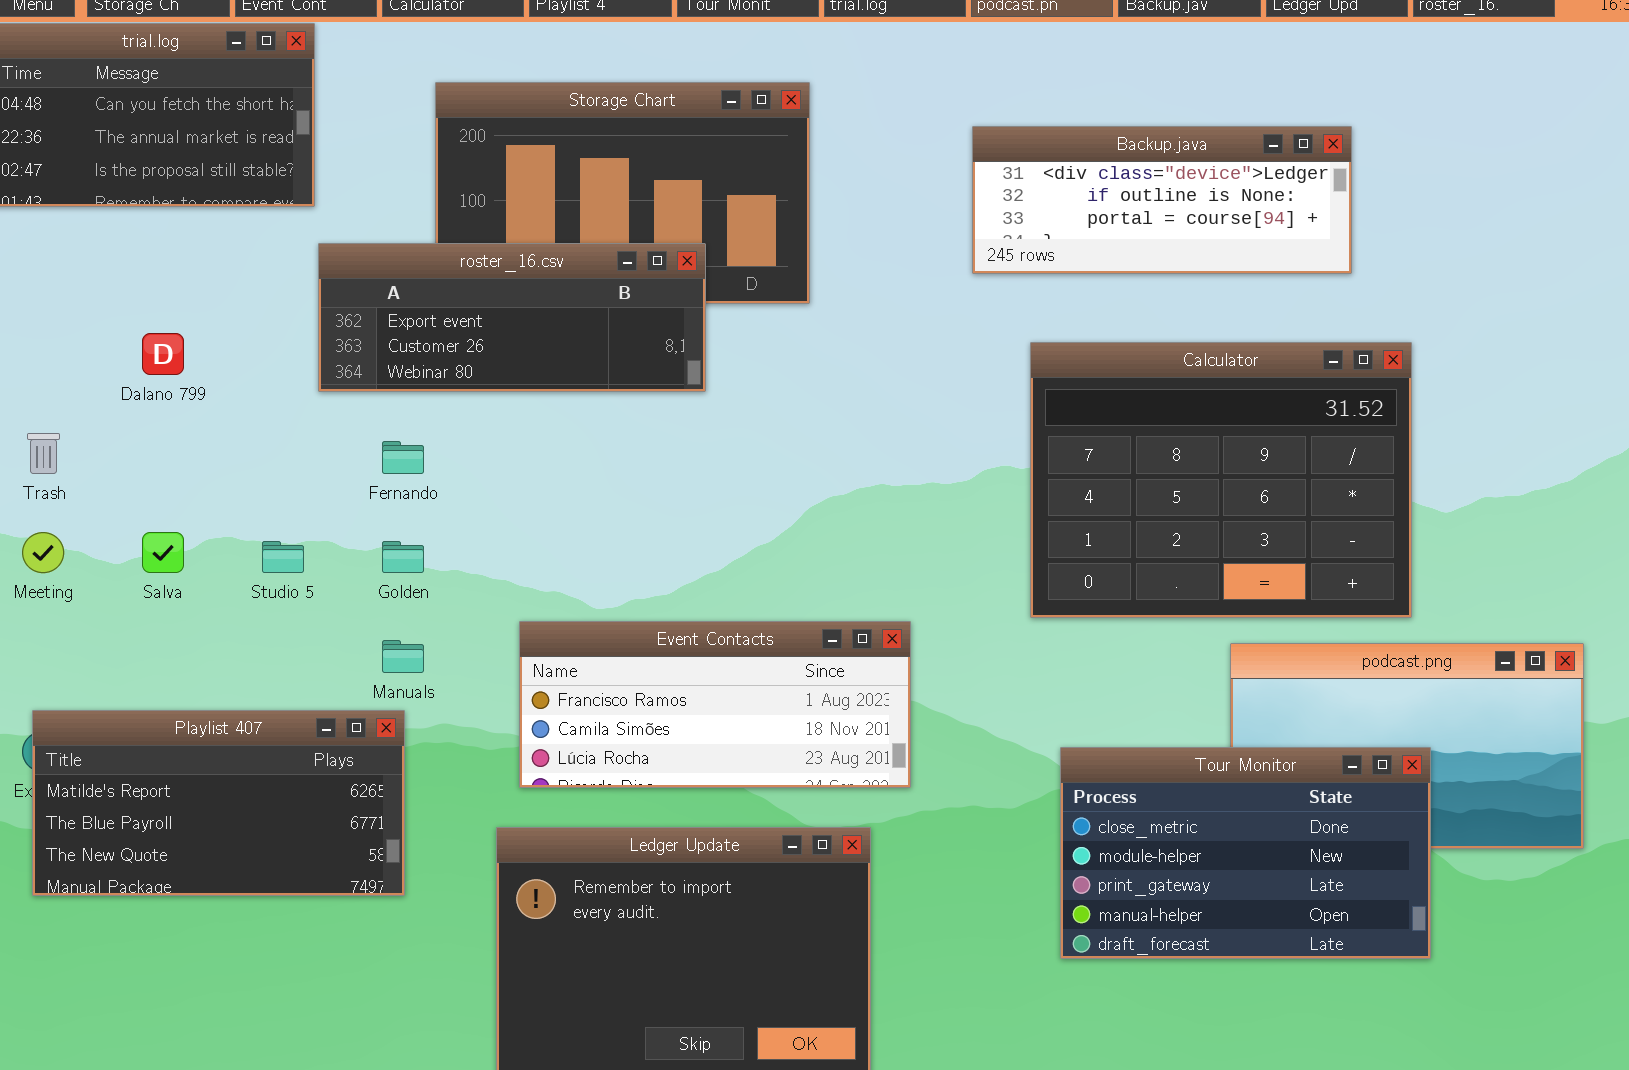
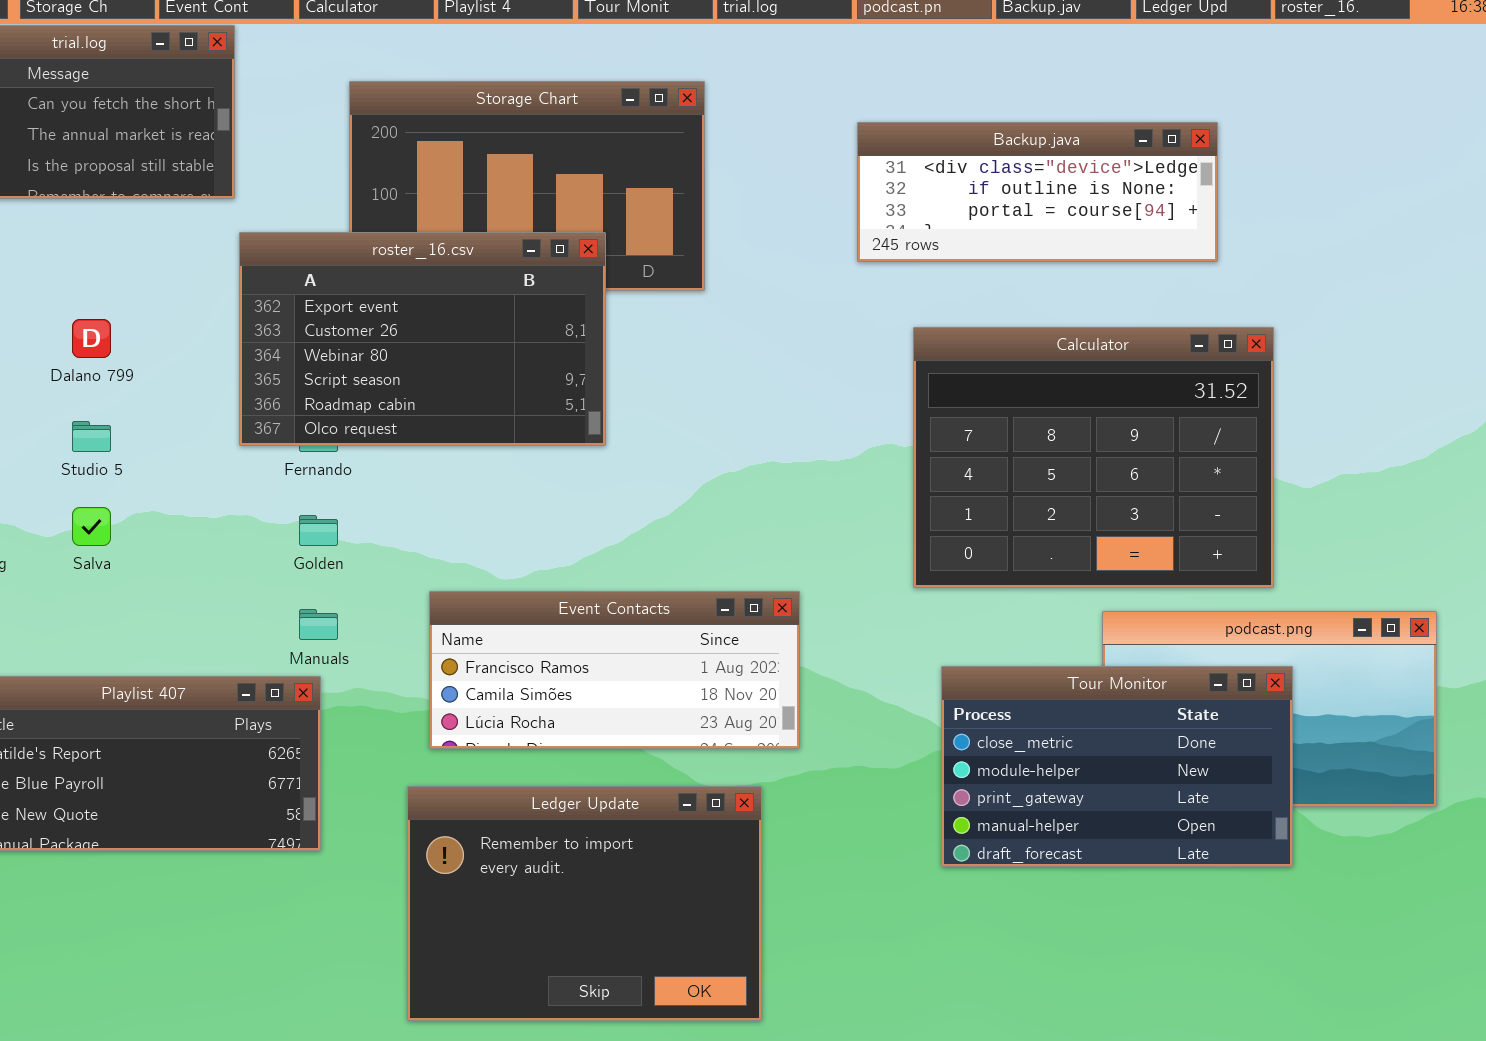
roster_16.csv: [318,243,706,392] -> [239,232,606,446], resized
Studio 5: [262,541,304,573] -> [72,421,111,452], moved
Tour Monitor: [1060,747,1431,959] -> [941,666,1293,867], moved

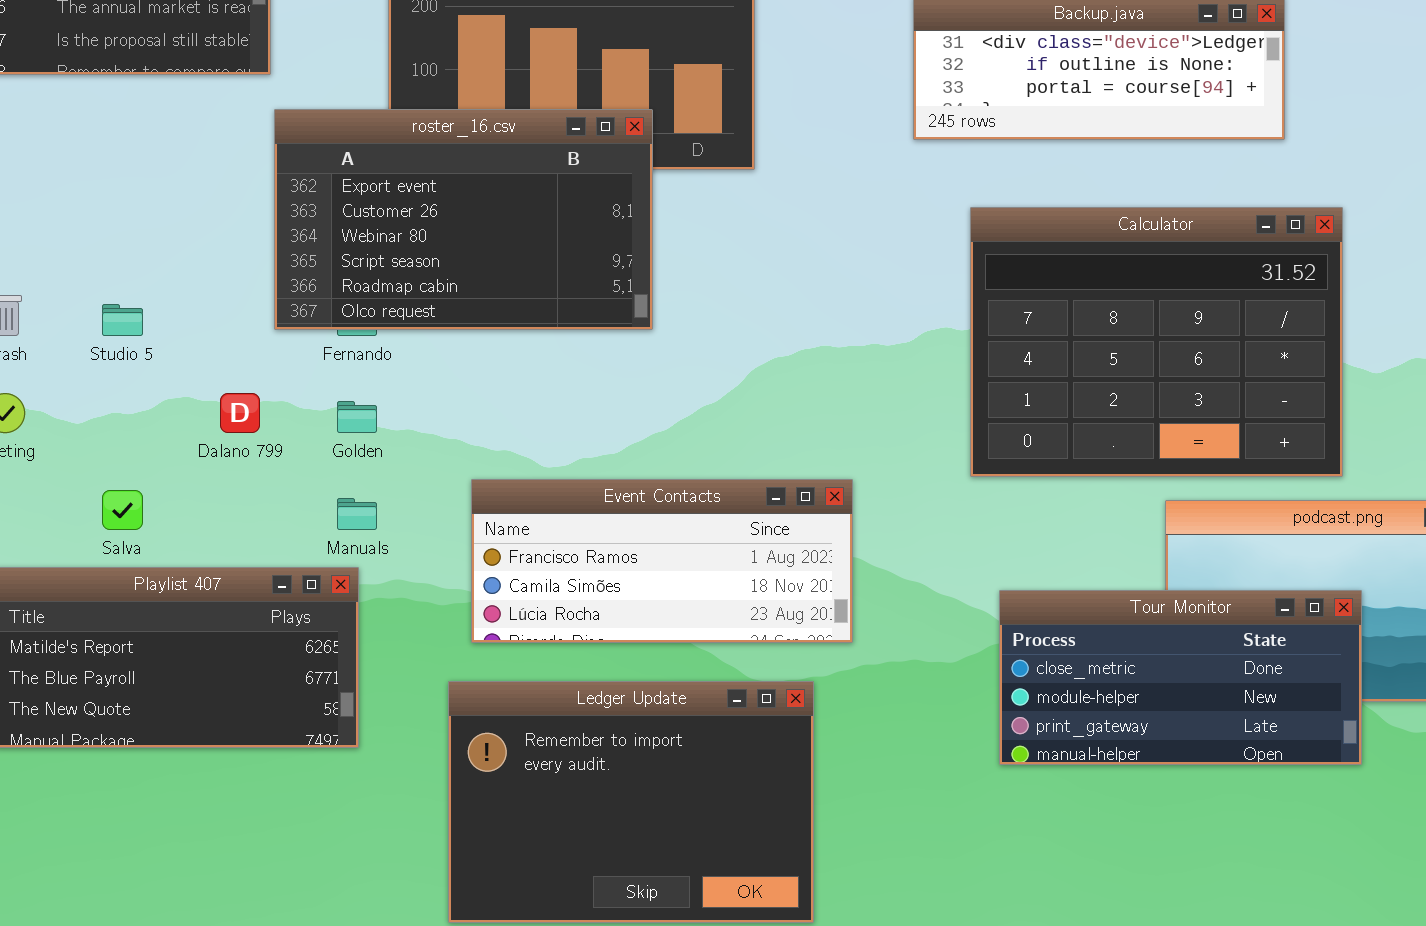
Dalano 799: [72,319,111,358] -> [220,393,260,433], moved
Salva: [72,507,111,546] -> [102,490,143,530], moved
Tour Monitor: [941,666,1293,867] -> [999,590,1362,765], resized

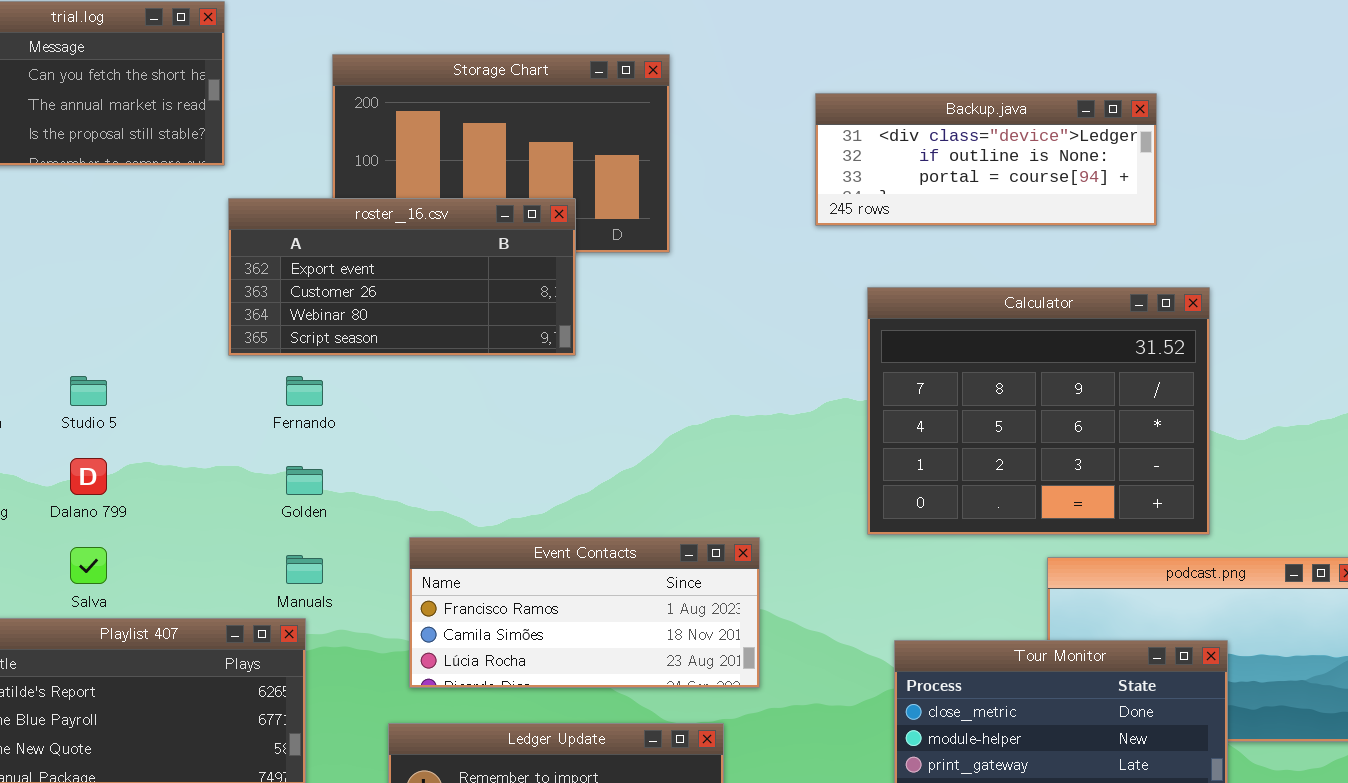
roster_16.csv: [274,109,653,330] -> [228,198,576,356], resized
Dalano 799: [220,393,260,433] -> [70,458,107,495], moved

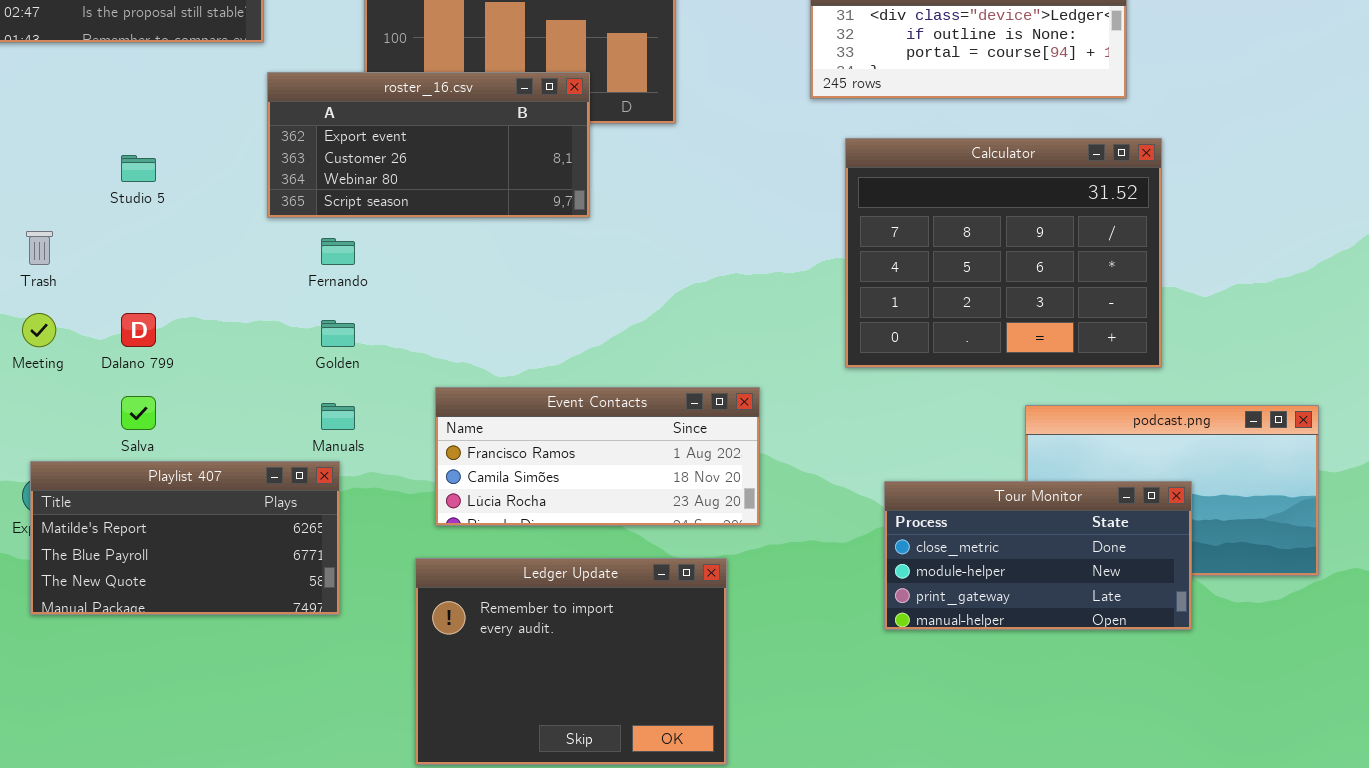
Calculator: [867,287,1210,535] -> [845,138,1162,368], moved
Studio 5: [70,376,107,406] -> [121,155,156,182], moved

